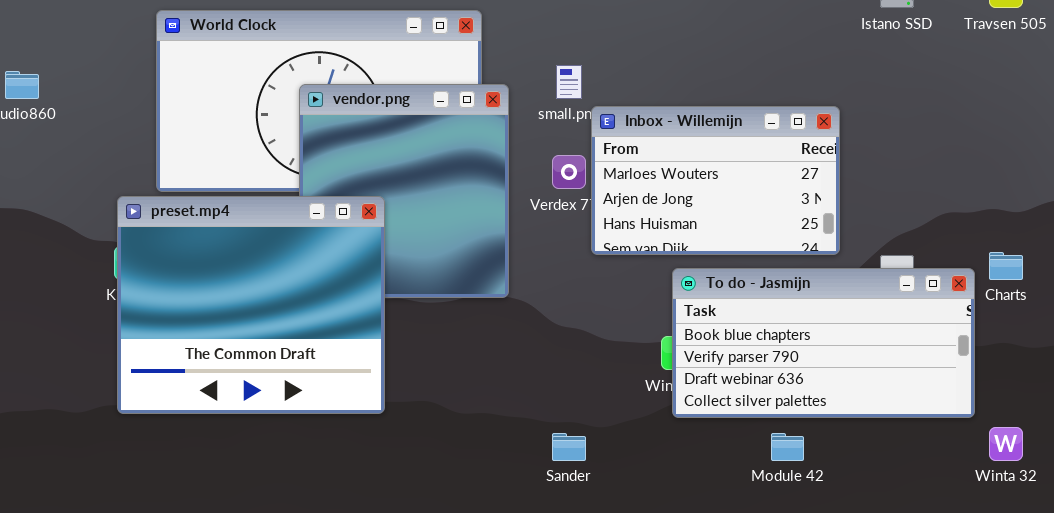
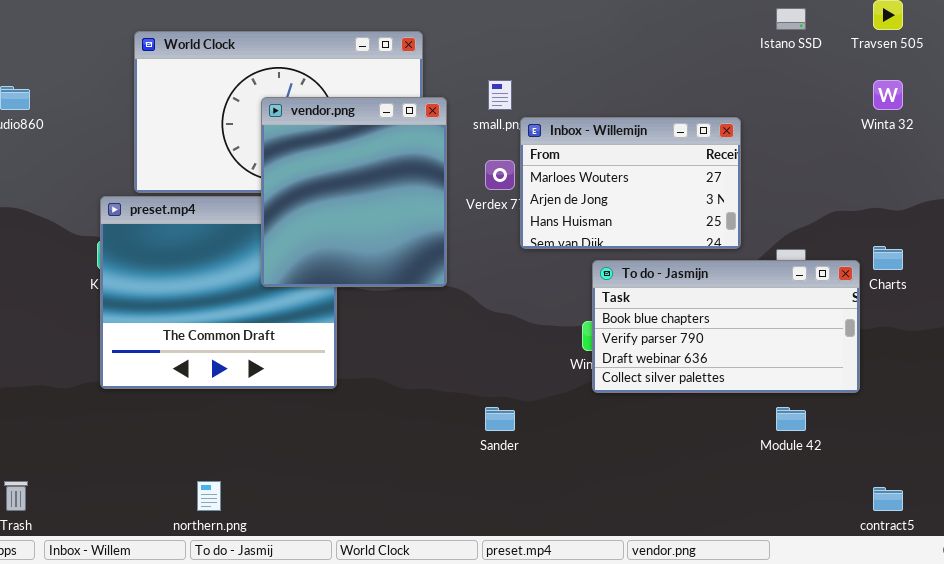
vendor.png: [299,84,509,298] -> [261,97,447,287], raised
Winta 32: [989,427,1023,461] -> [873,80,903,110], moved
Module 42: [771,433,804,461] -> [776,407,806,431], moved

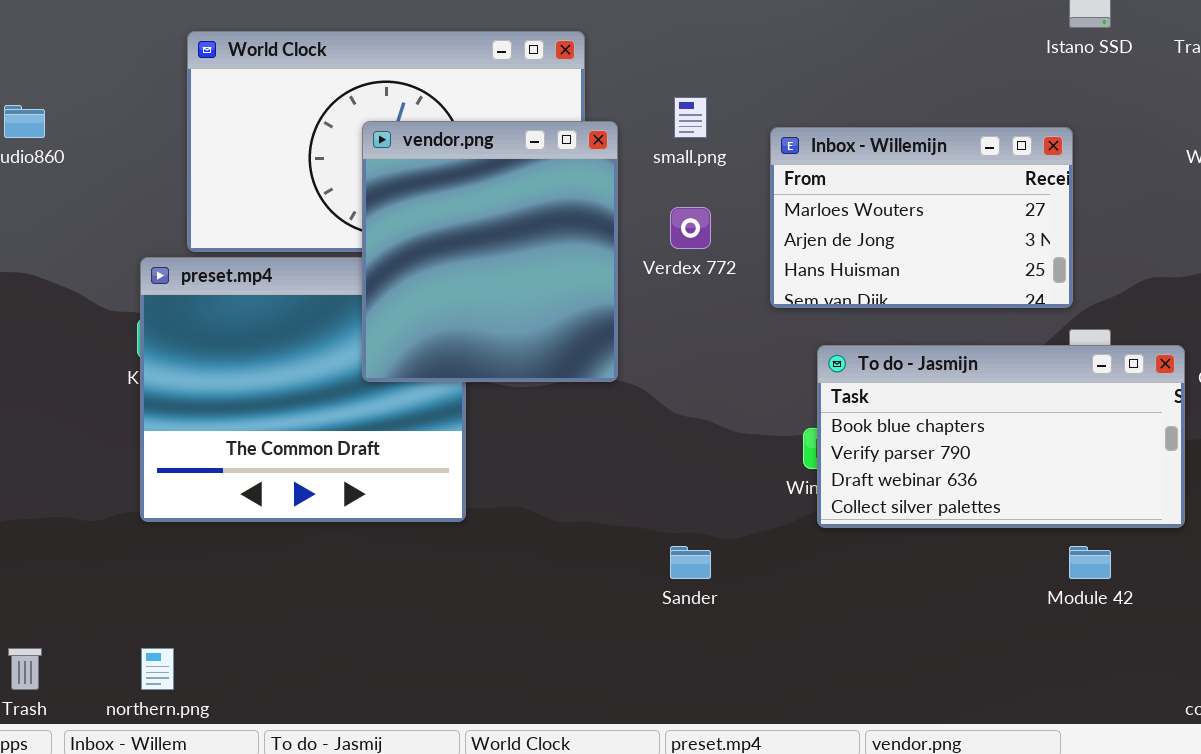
Inbox - Willemijn: [520,117,741,249] -> [770,127,1073,308], moved
northern.png: [197,481,221,511] -> [141,648,174,690], moved

